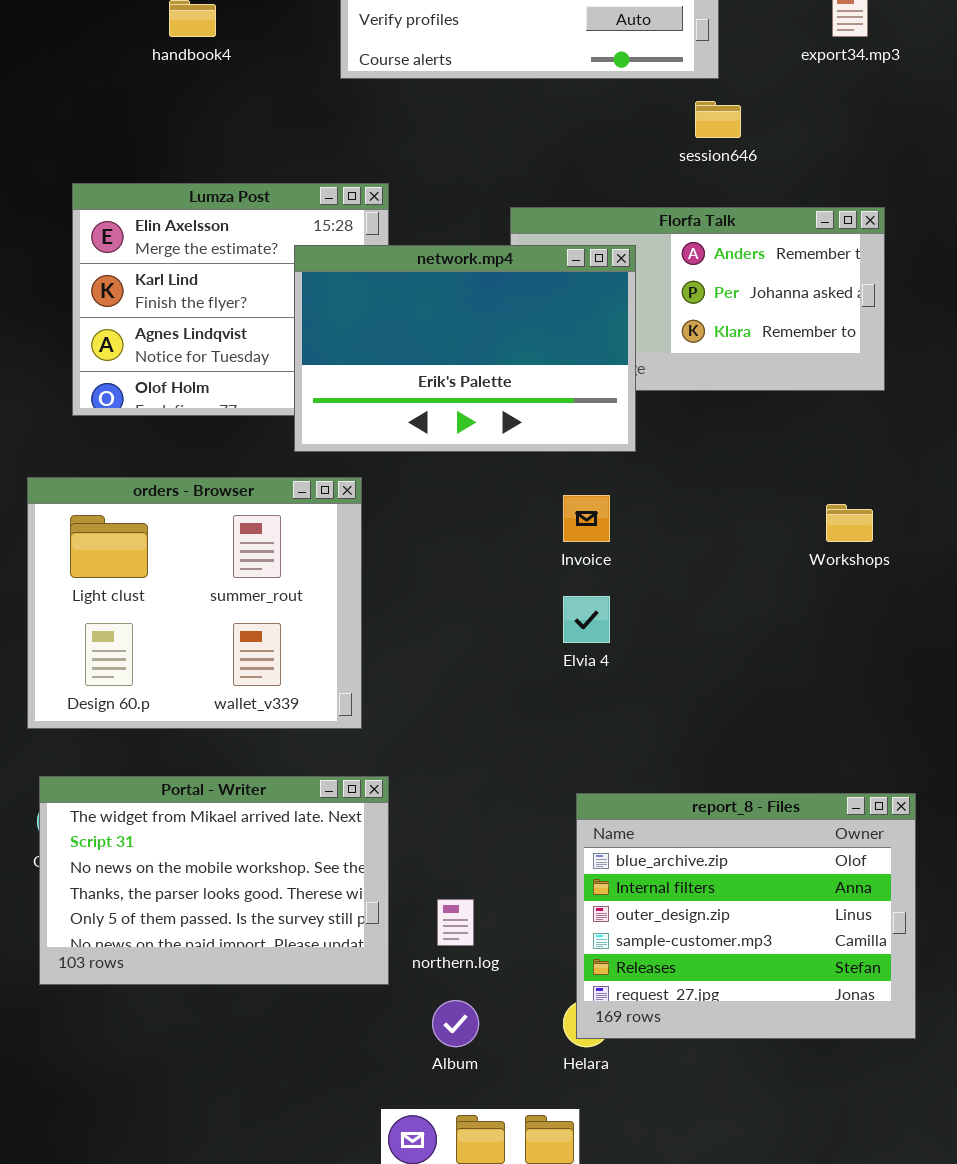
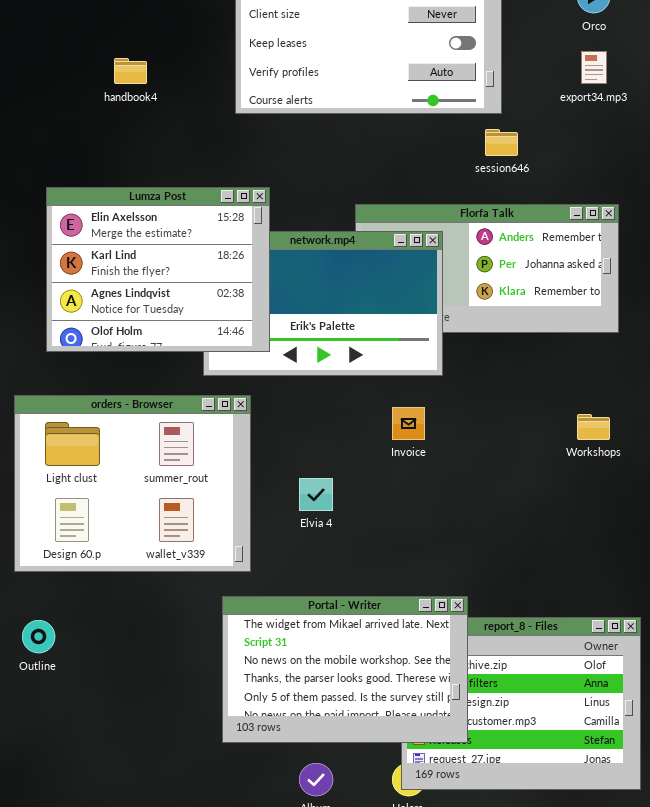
Lumza Post: [72,183,389,416] -> [46,187,270,352], raised
Elvia 4: [563,596,610,643] -> [299,478,333,511], moved
Portal - Writer: [39,776,389,985] -> [222,596,468,743], moved

